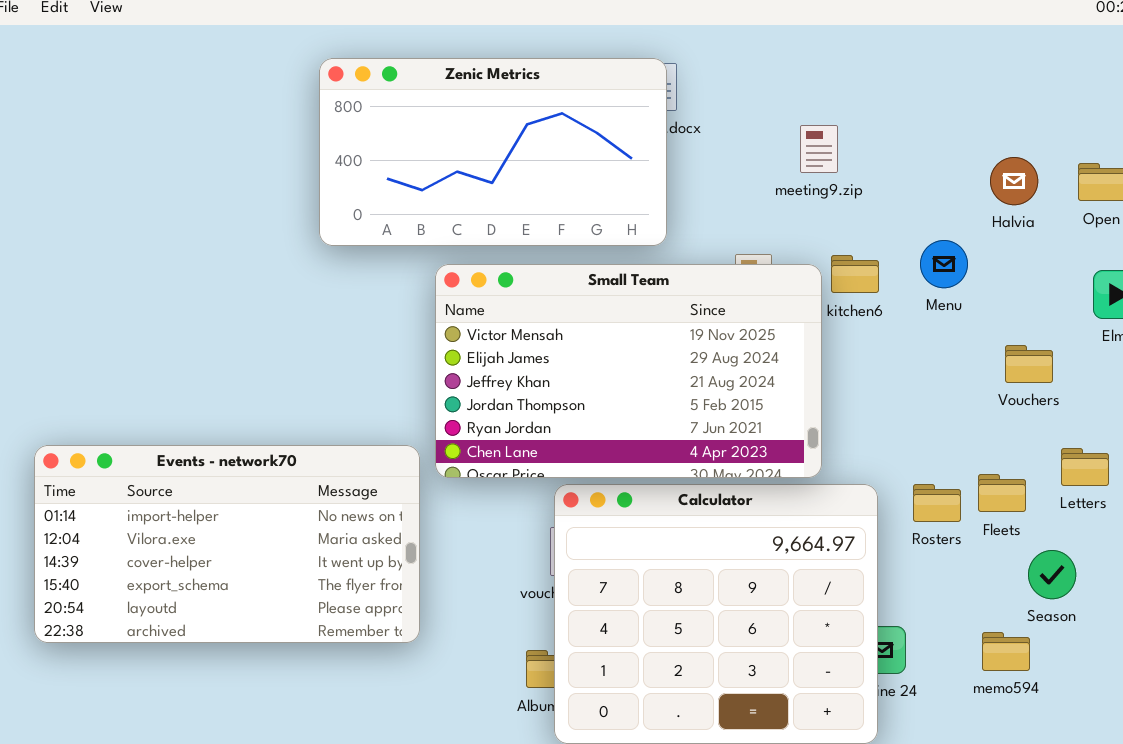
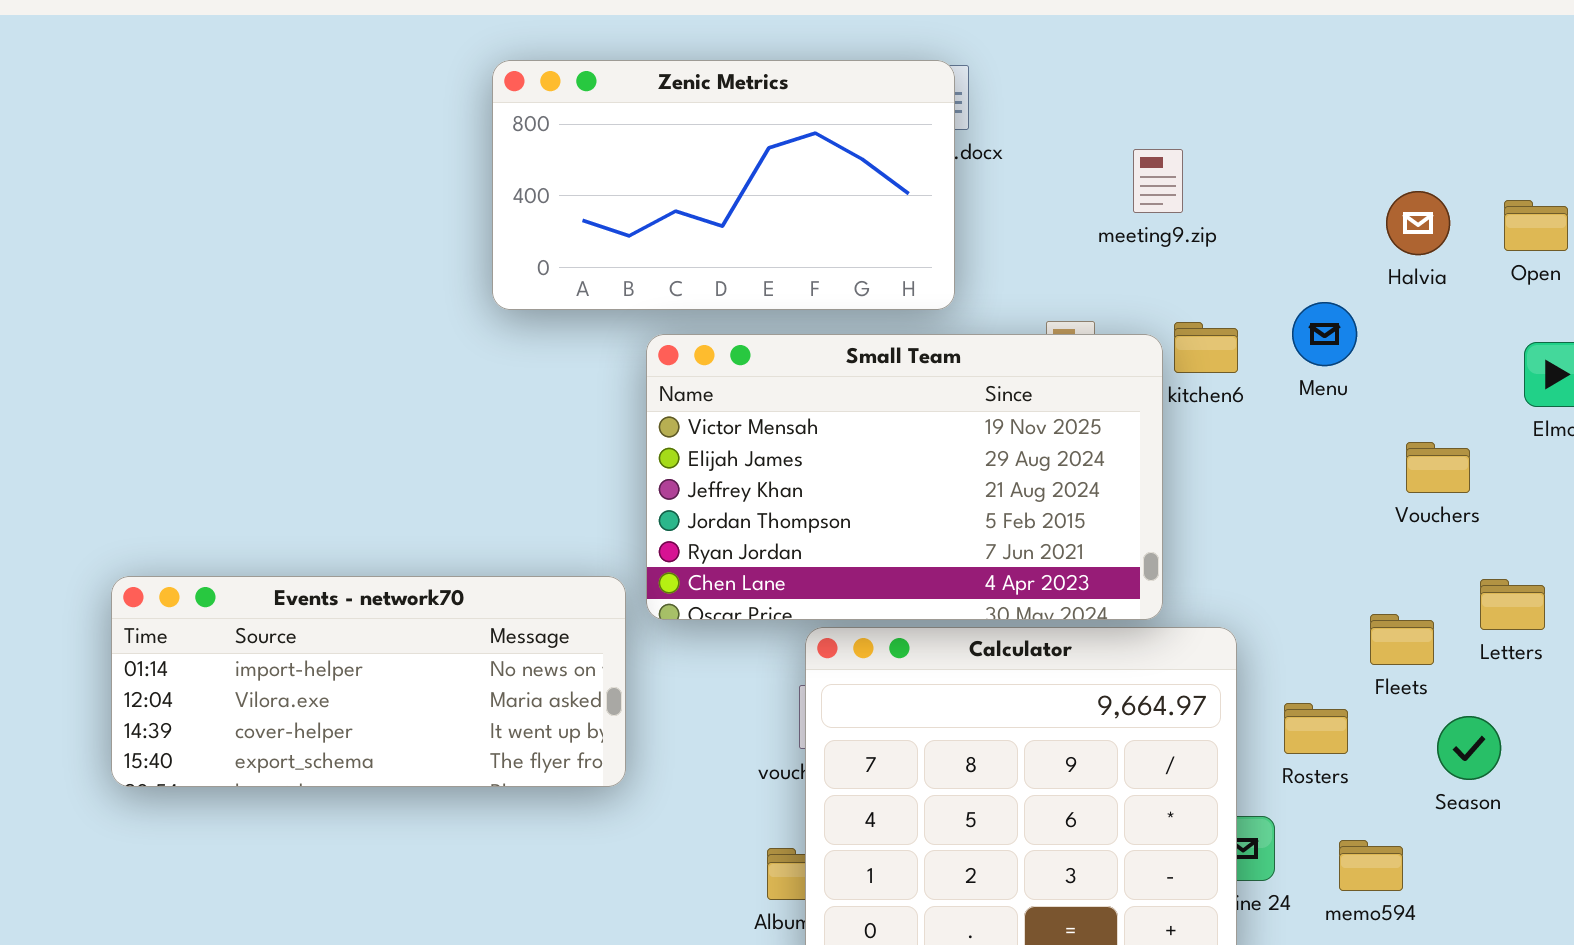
Events - network70: [34,445,420,643] -> [111,576,626,787], resized
Rosters: [913,484,961,522] -> [1284,703,1348,754], moved
memo594: [982,632,1030,671] -> [1339,840,1403,891], moved

